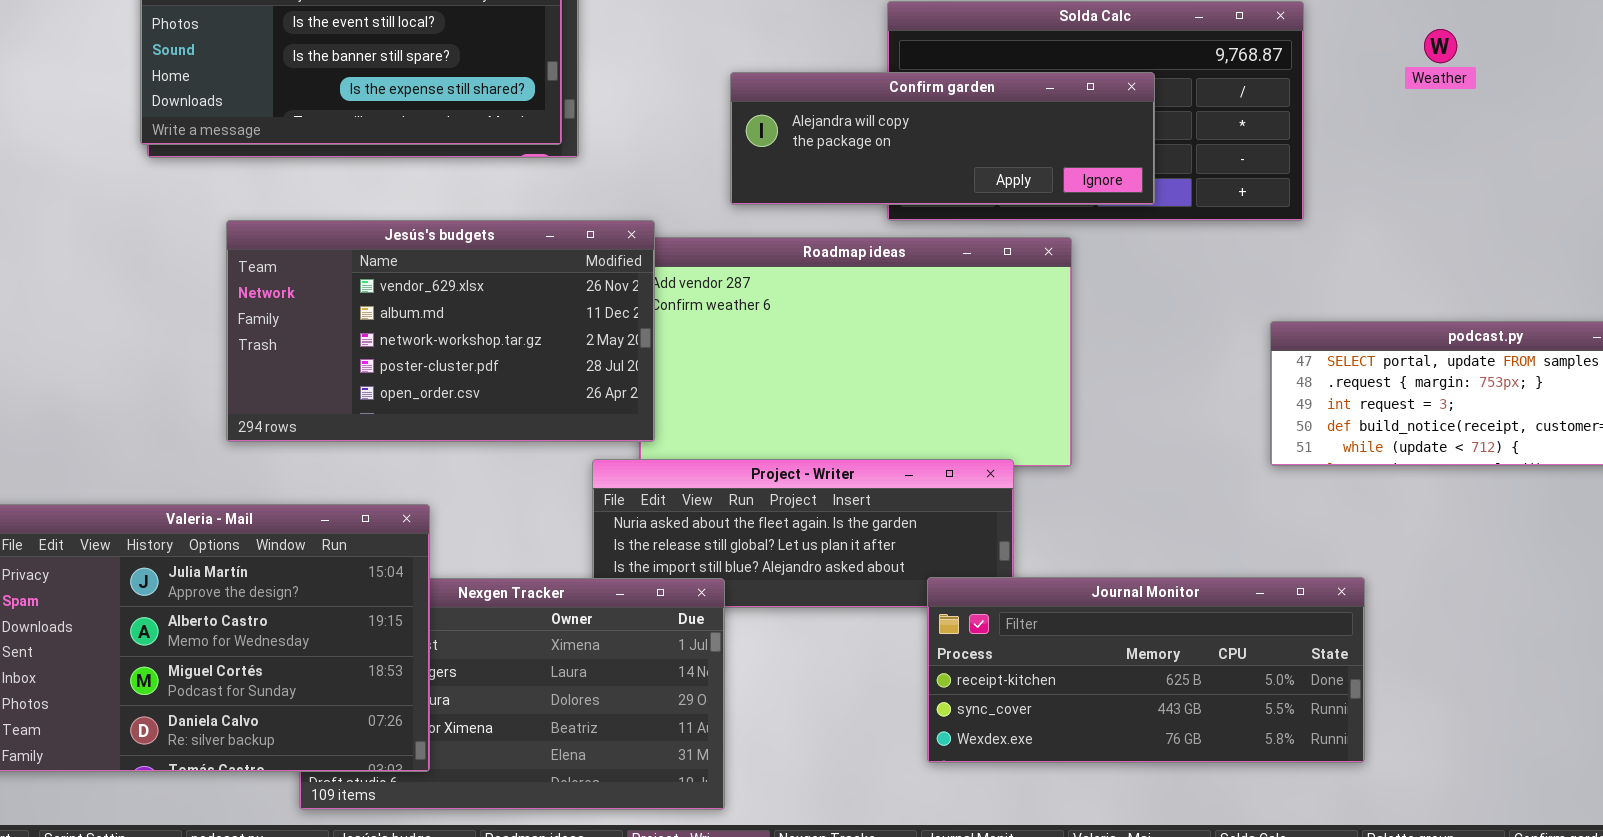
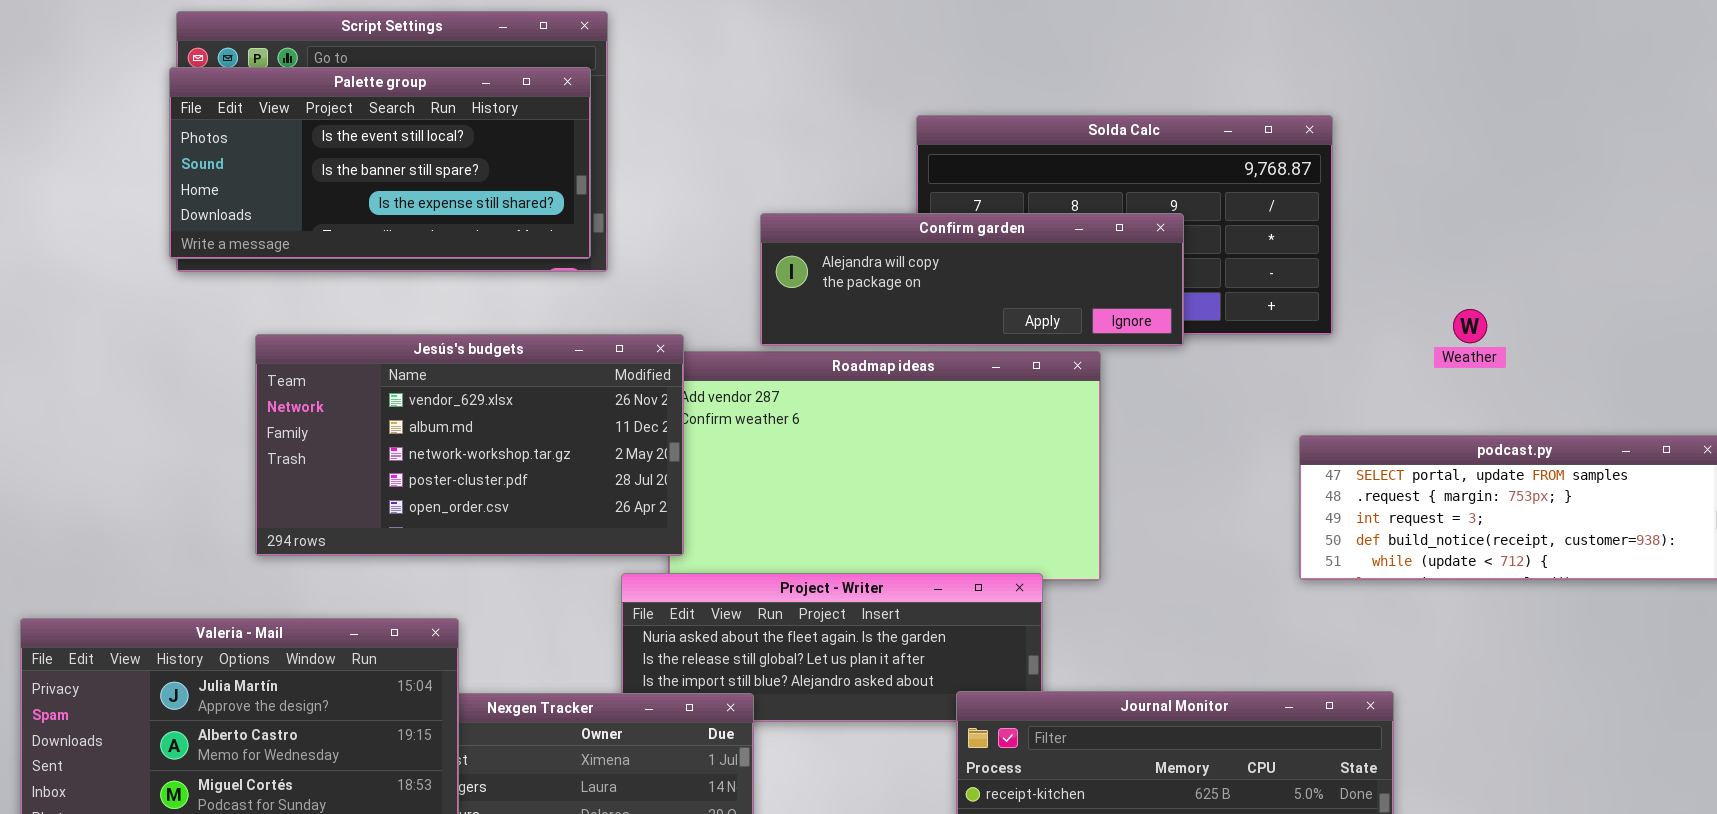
Weather: [1424,29,1457,63] -> [1453,309,1487,343], moved
Confirm garden: [730,72,1155,205] -> [760,213,1184,346], moved

